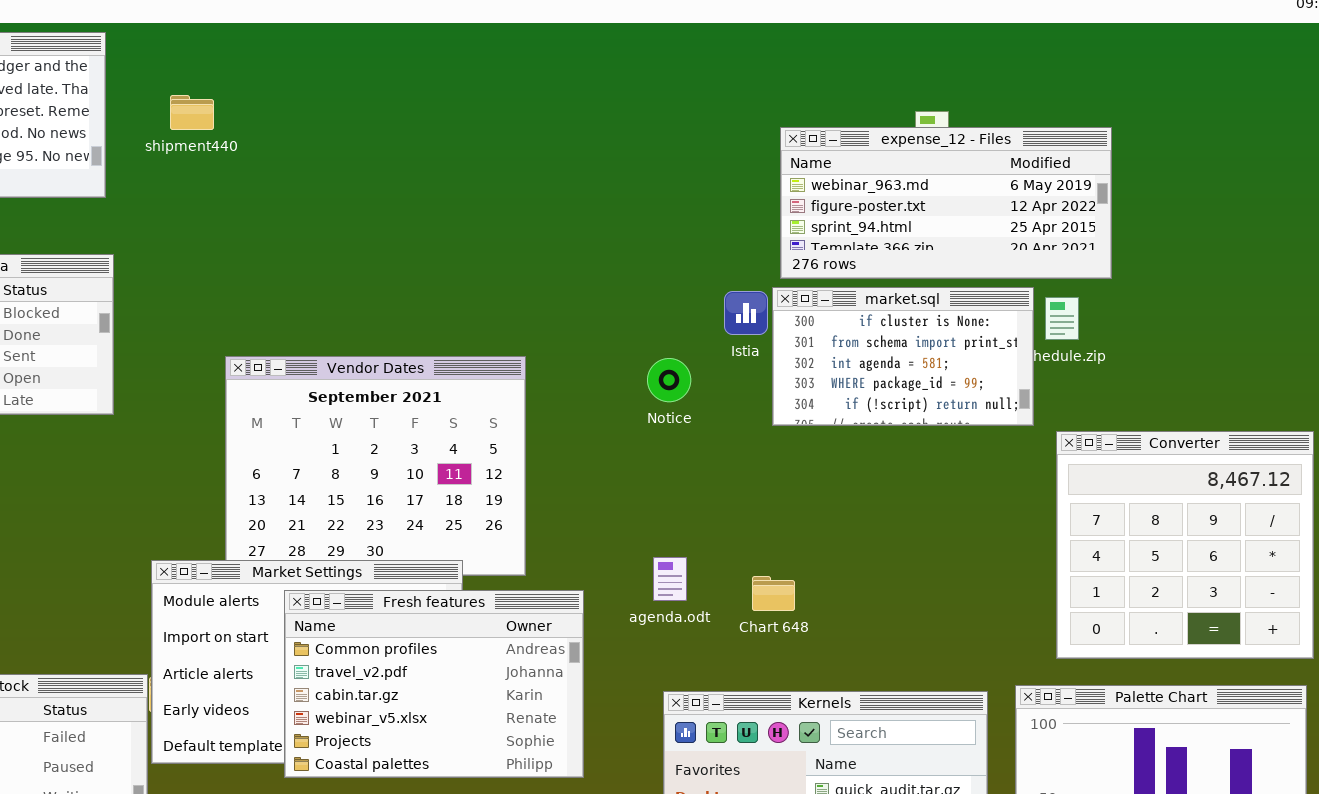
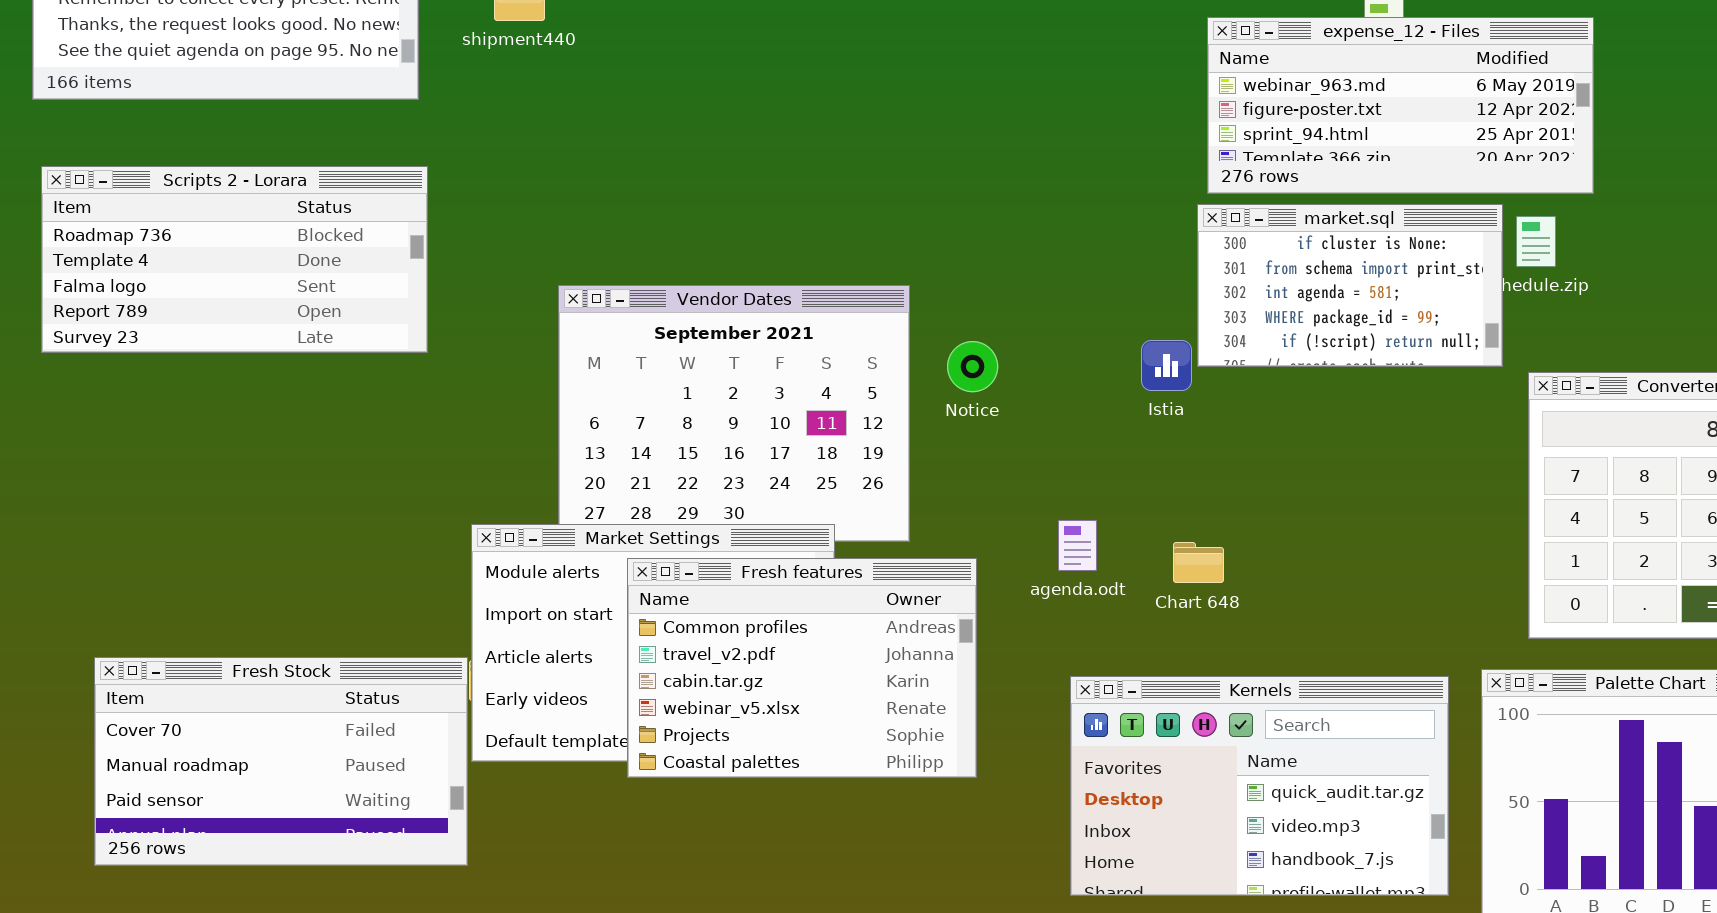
Istia: [724,291,768,335] -> [1141,340,1192,391], moved
Notice: [647,358,691,402] -> [947,341,998,392], moved

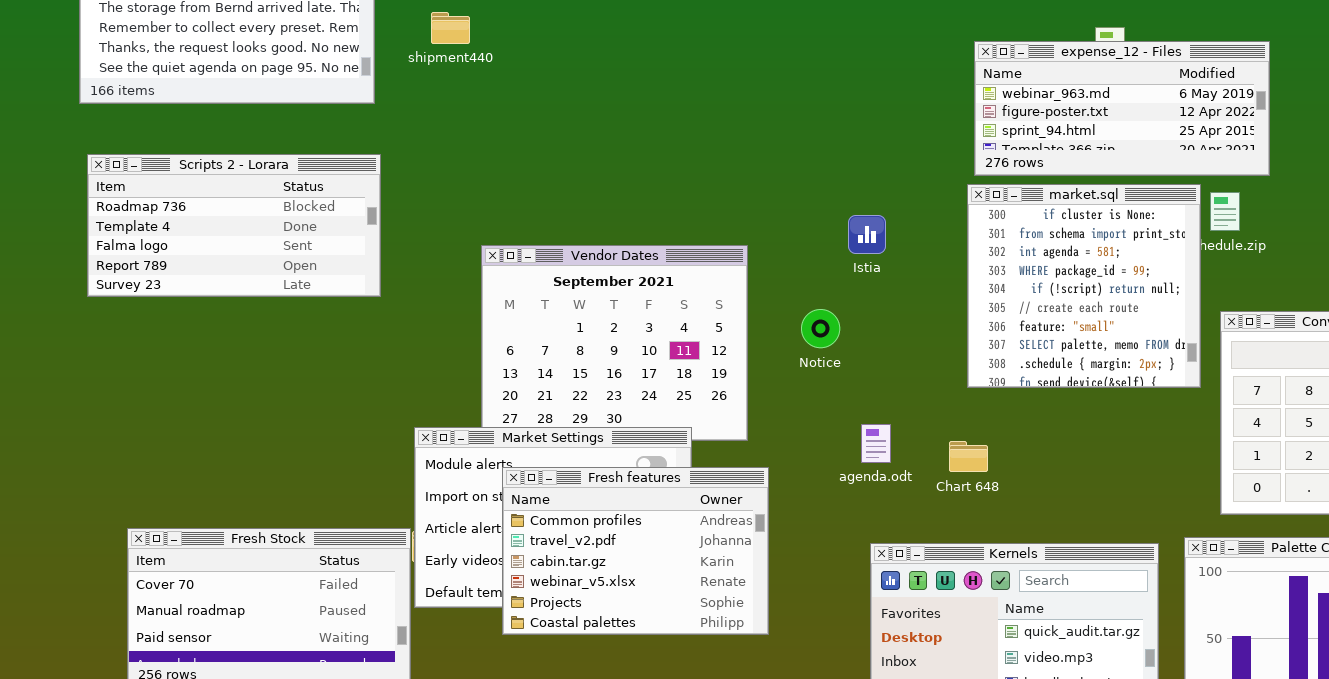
market.sql: [1197,204,1503,367] -> [967,184,1201,388], resized
Istia: [1141,340,1192,391] -> [848,215,886,254], moved
Notice: [947,341,998,392] -> [801,309,840,348], moved
Fresh features: [627,558,977,778] -> [502,467,769,635], moved

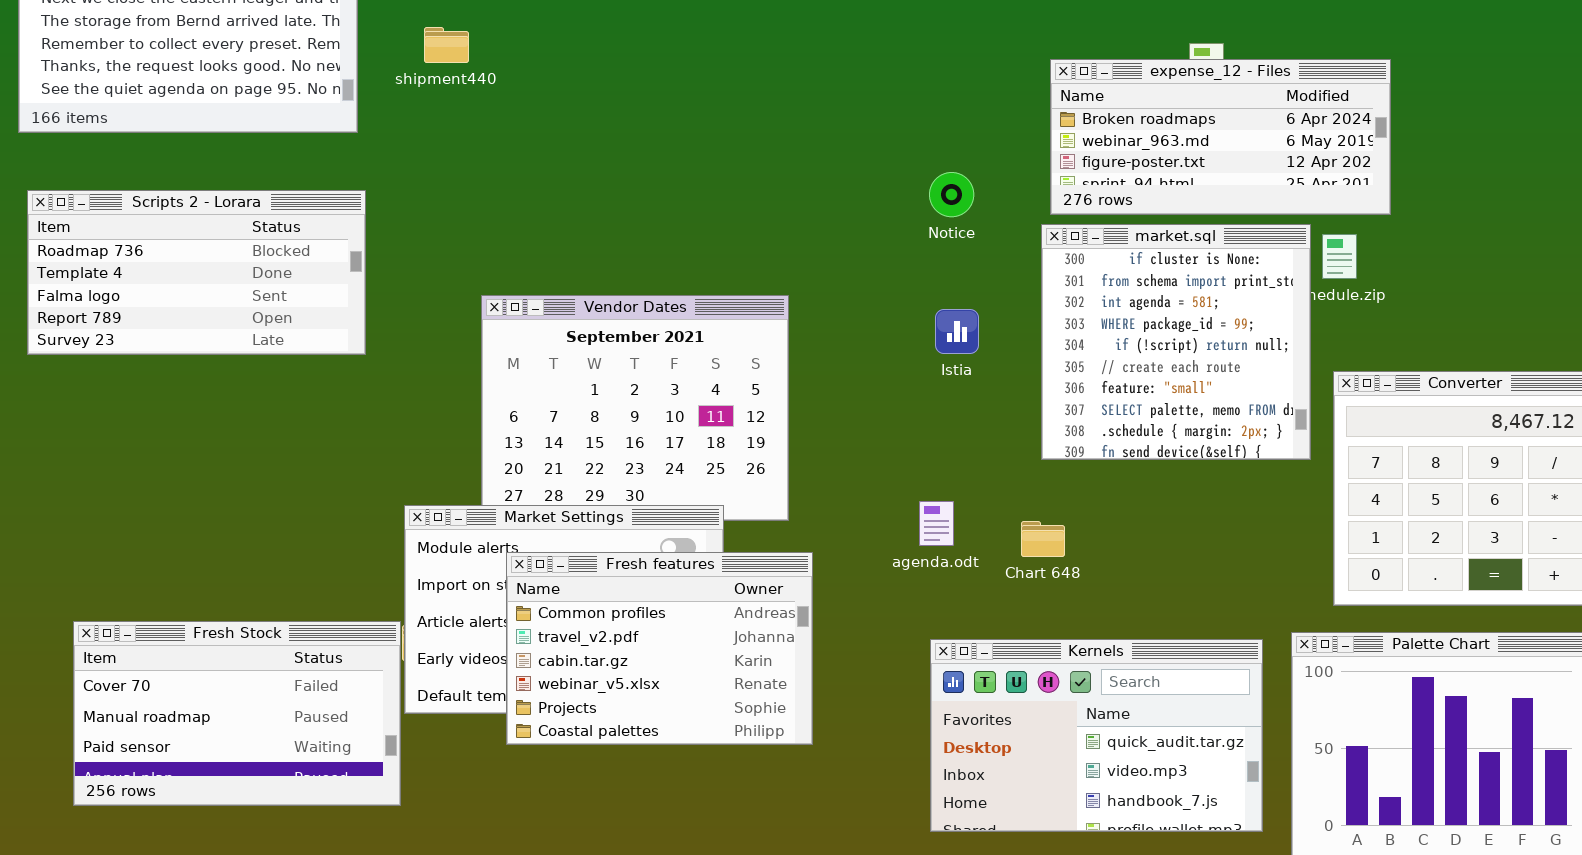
expense_12 - Files: [974,41,1270,176] -> [1050,59,1391,215], scrolled up 1 row
Istia: [848,215,886,254] -> [935,309,979,354], moved
Notice: [801,309,840,348] -> [929,172,974,217], moved

